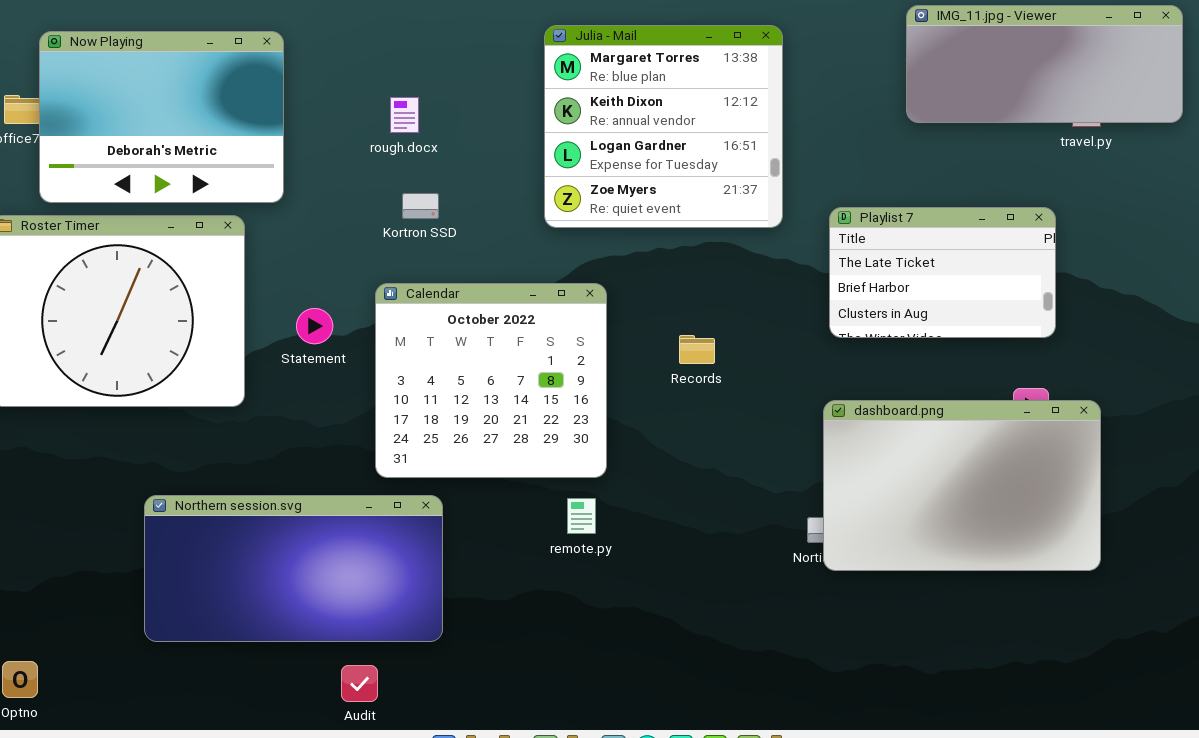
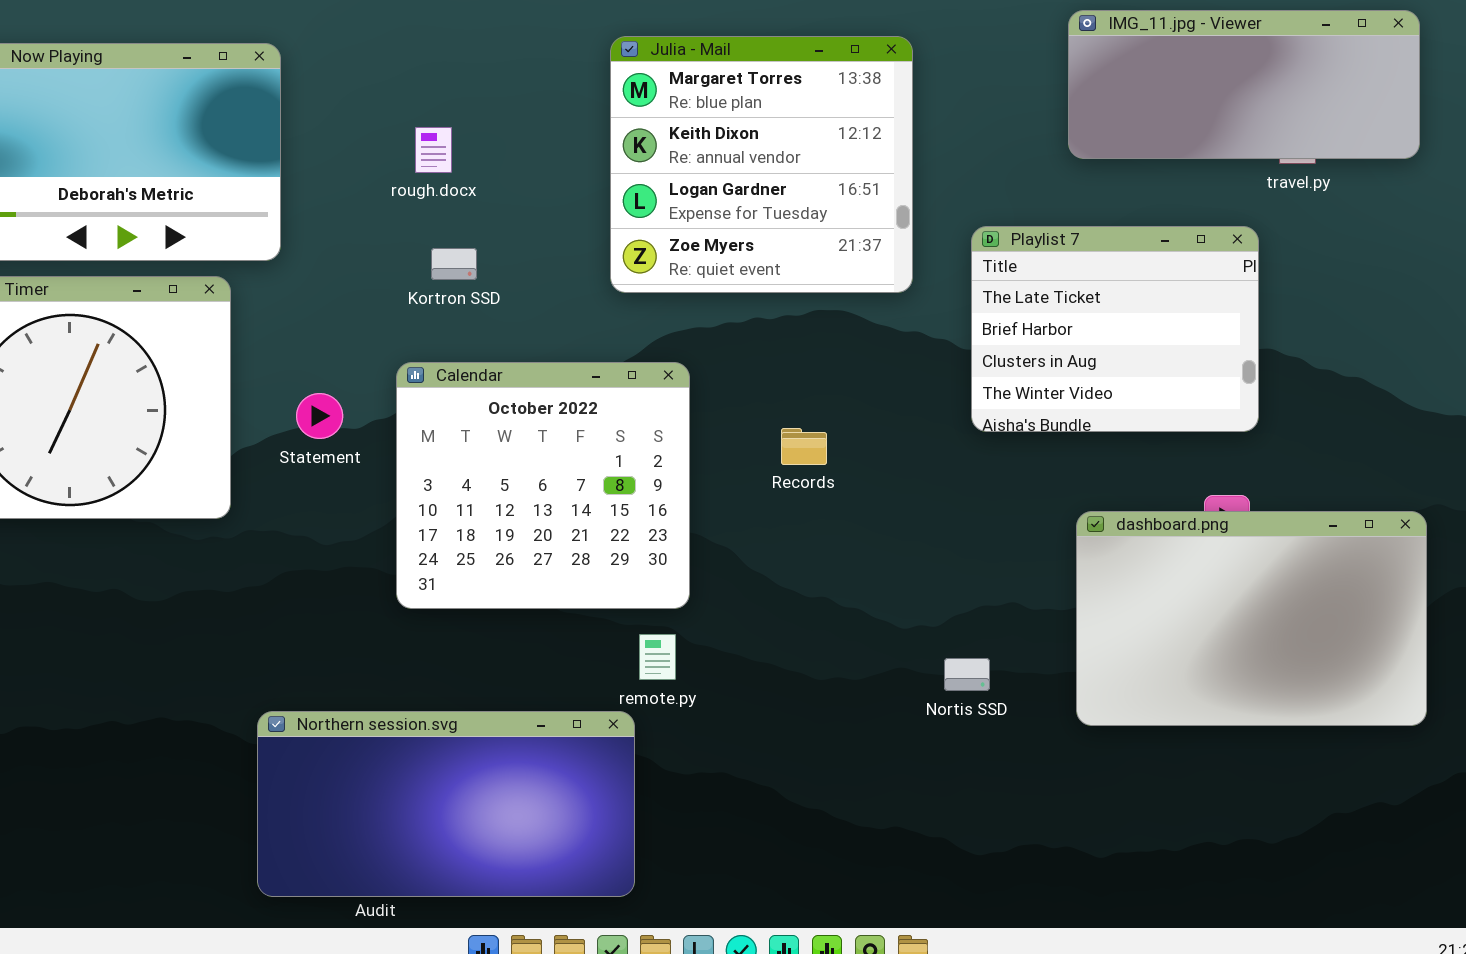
Playlist 7: [829,207,1056,338] -> [971,226,1259,432], resized
dashboard.png: [823,400,1101,571] -> [1076,511,1427,726], moved
Northern session.svg: [144,495,443,642] -> [257,711,635,897], moved

